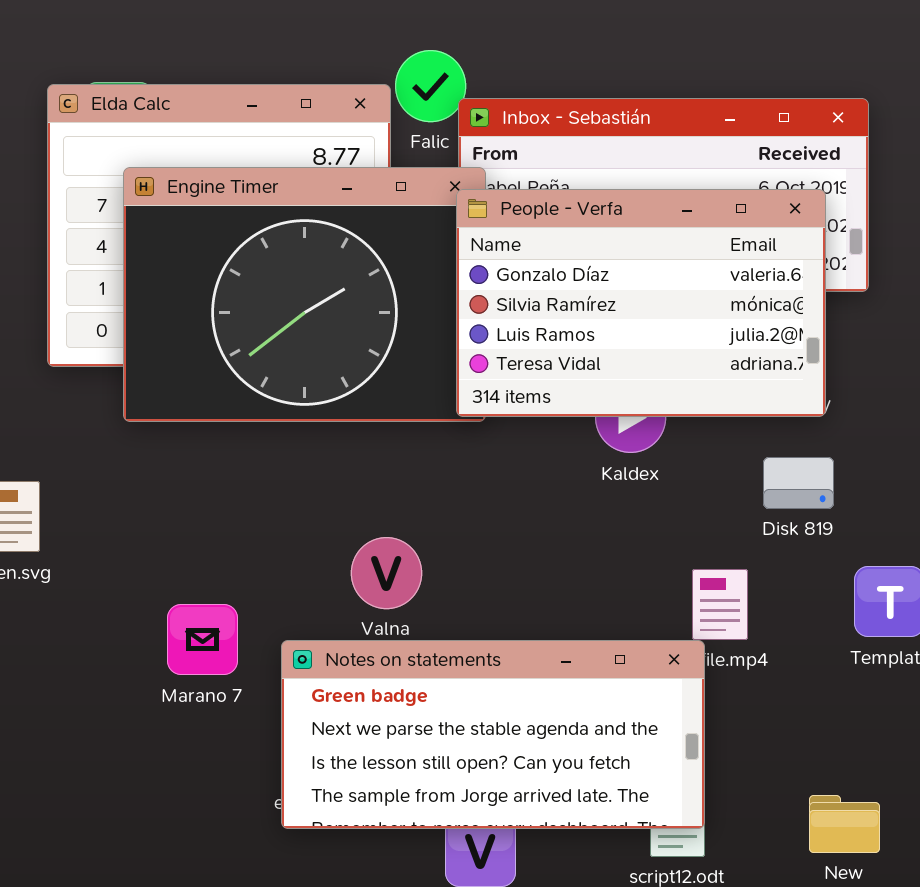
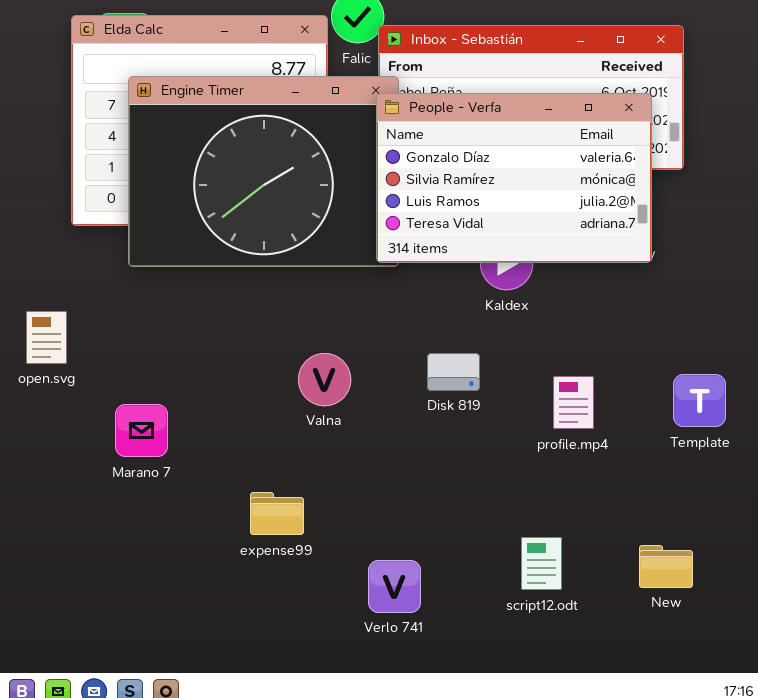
Disk 819: [763,457,834,509] -> [427,353,480,391], moved
Marano 7: [167,604,238,675] -> [115,404,168,457], moved
Notes on statements: [281,640,705,829] -> none, closed

